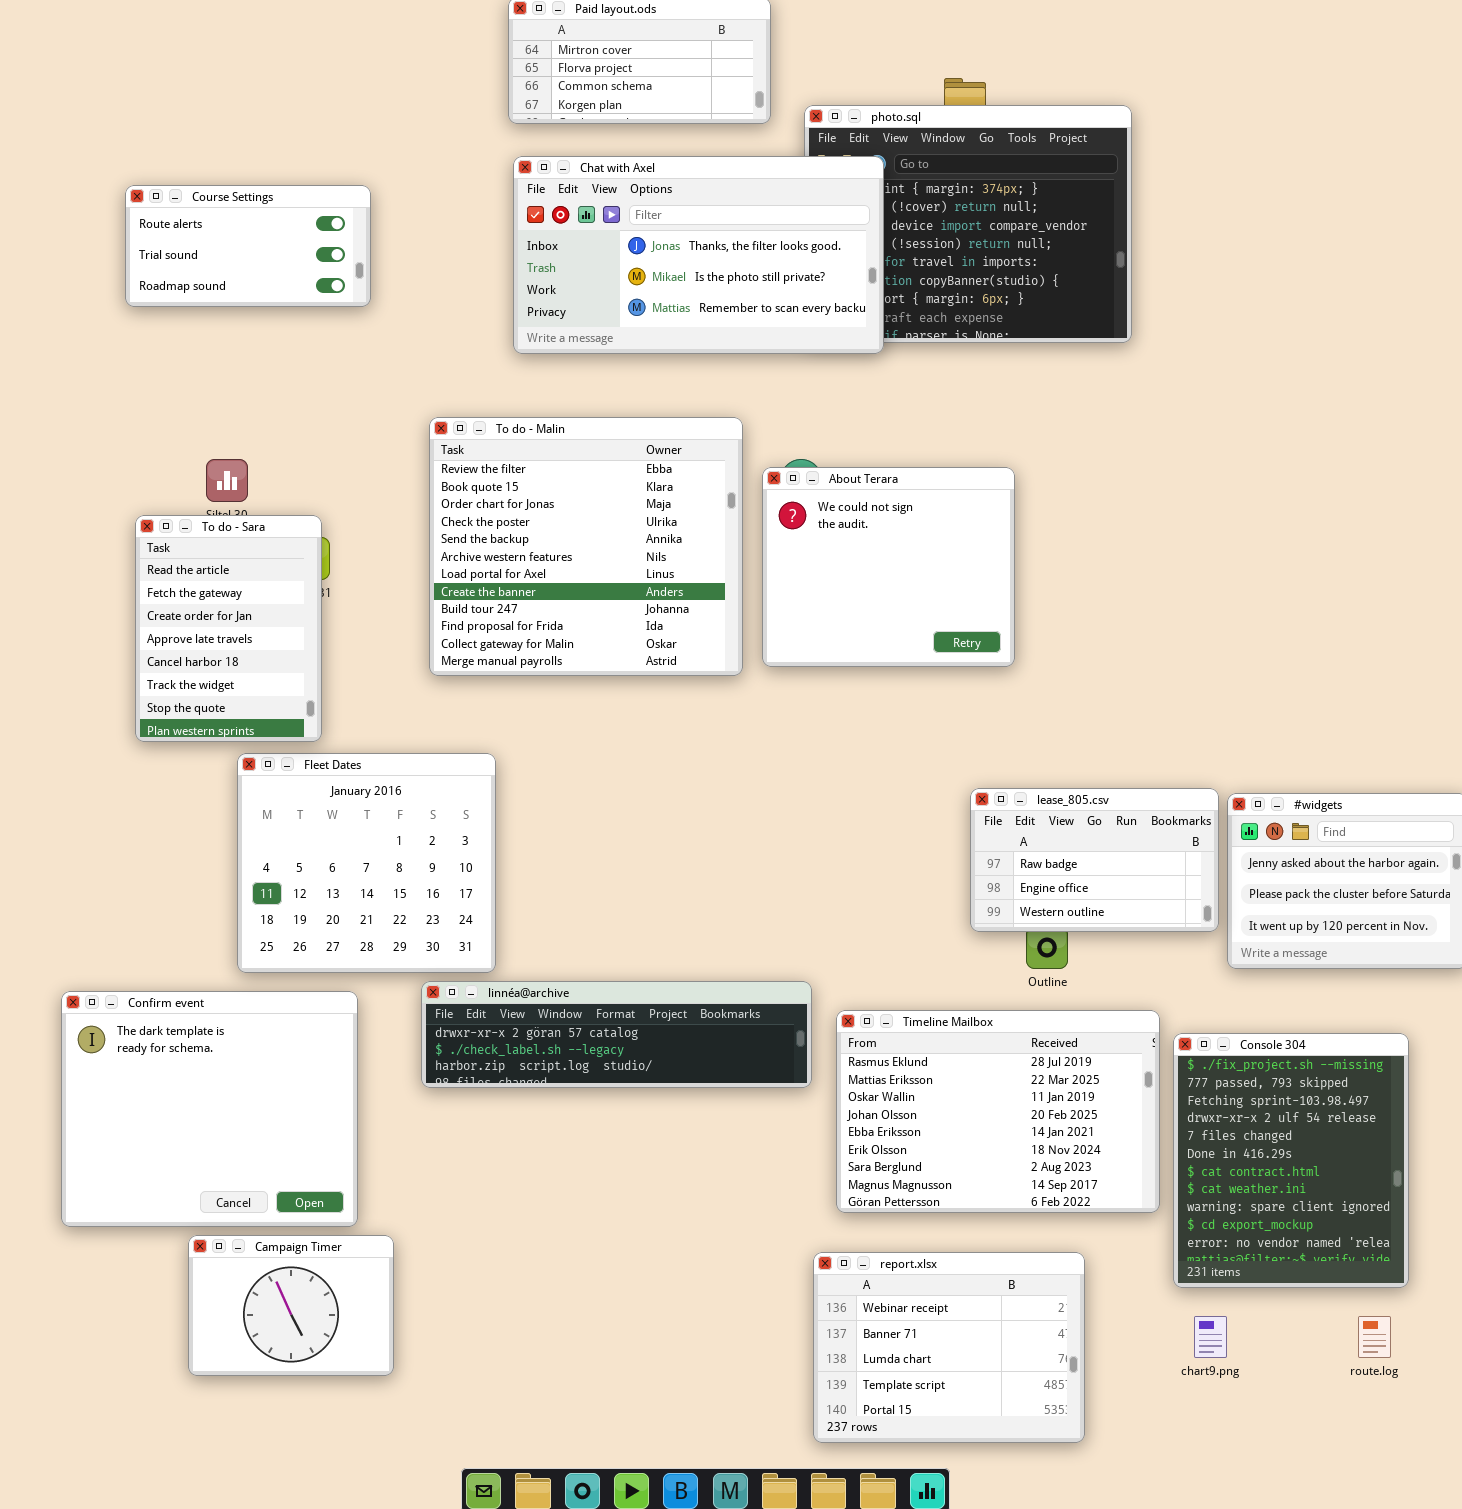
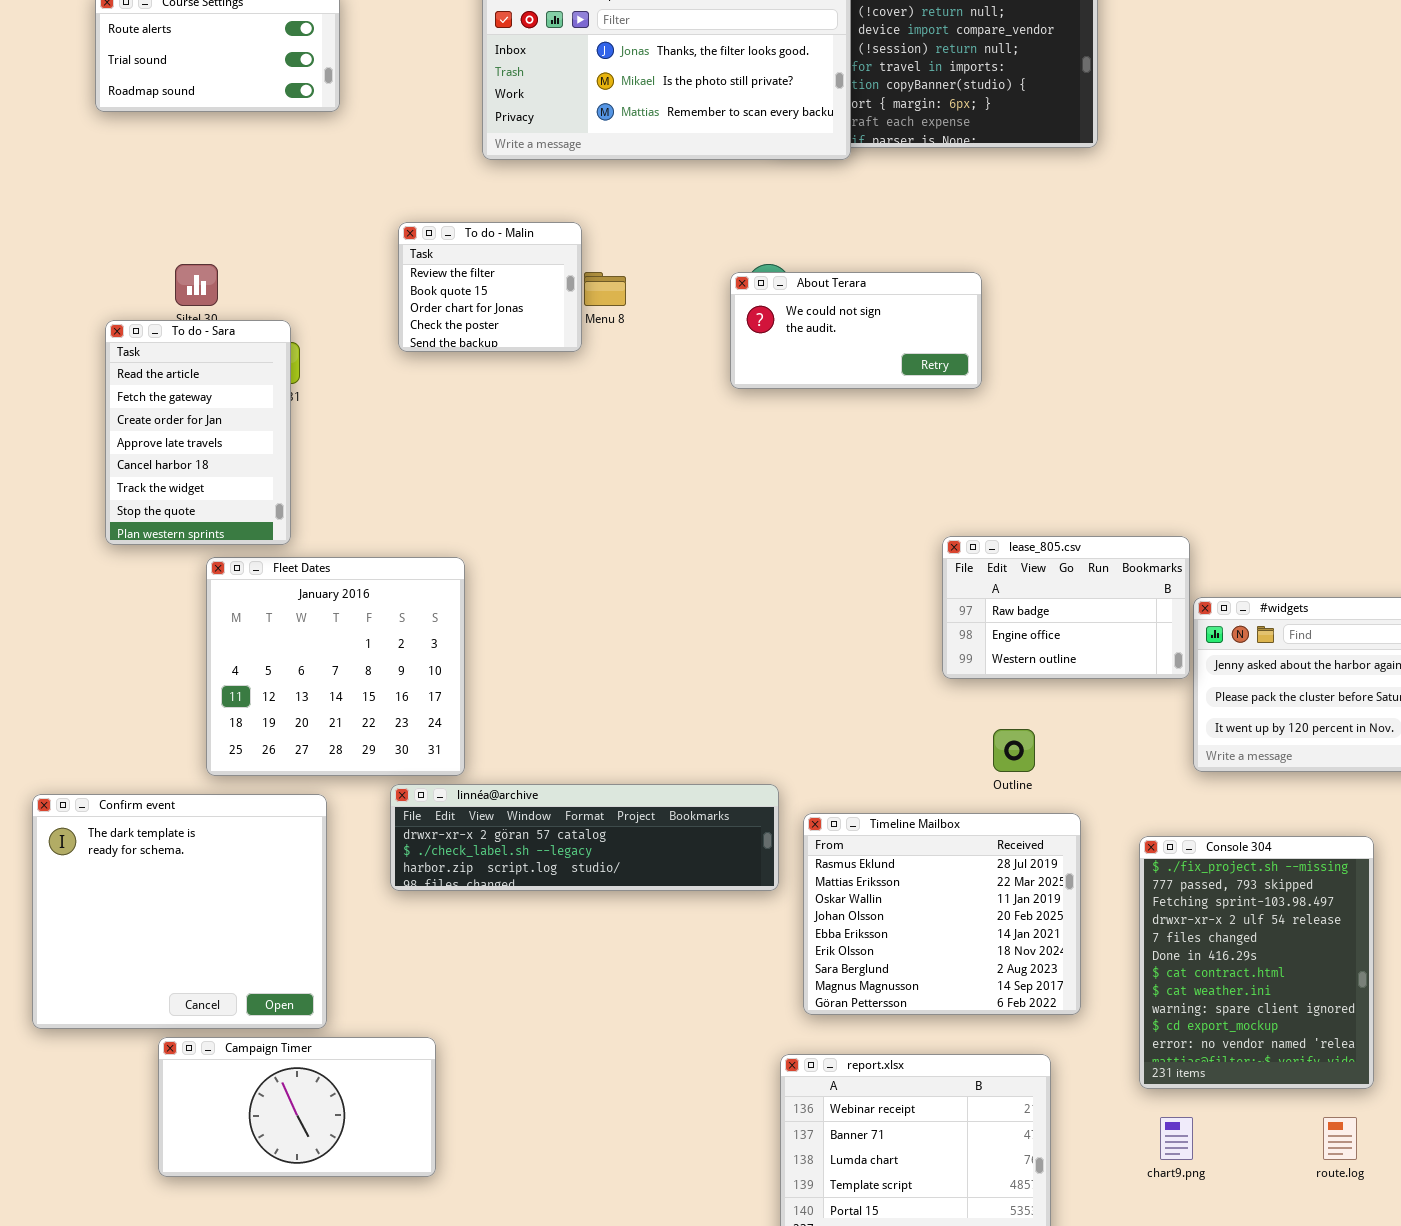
To do - Malin: [429,417,743,676] -> [398,222,582,352], resized
About Terara: [762,467,1015,667] -> [730,272,982,389], resized
lease_805.csv: [970,788,1219,932] -> [942,536,1190,679], moved
Timeline Mailbox: [836,1010,1160,1213] -> [803,813,1081,1015], resized
Campaign Timer: [188,1235,394,1376] -> [158,1037,436,1177], resized

